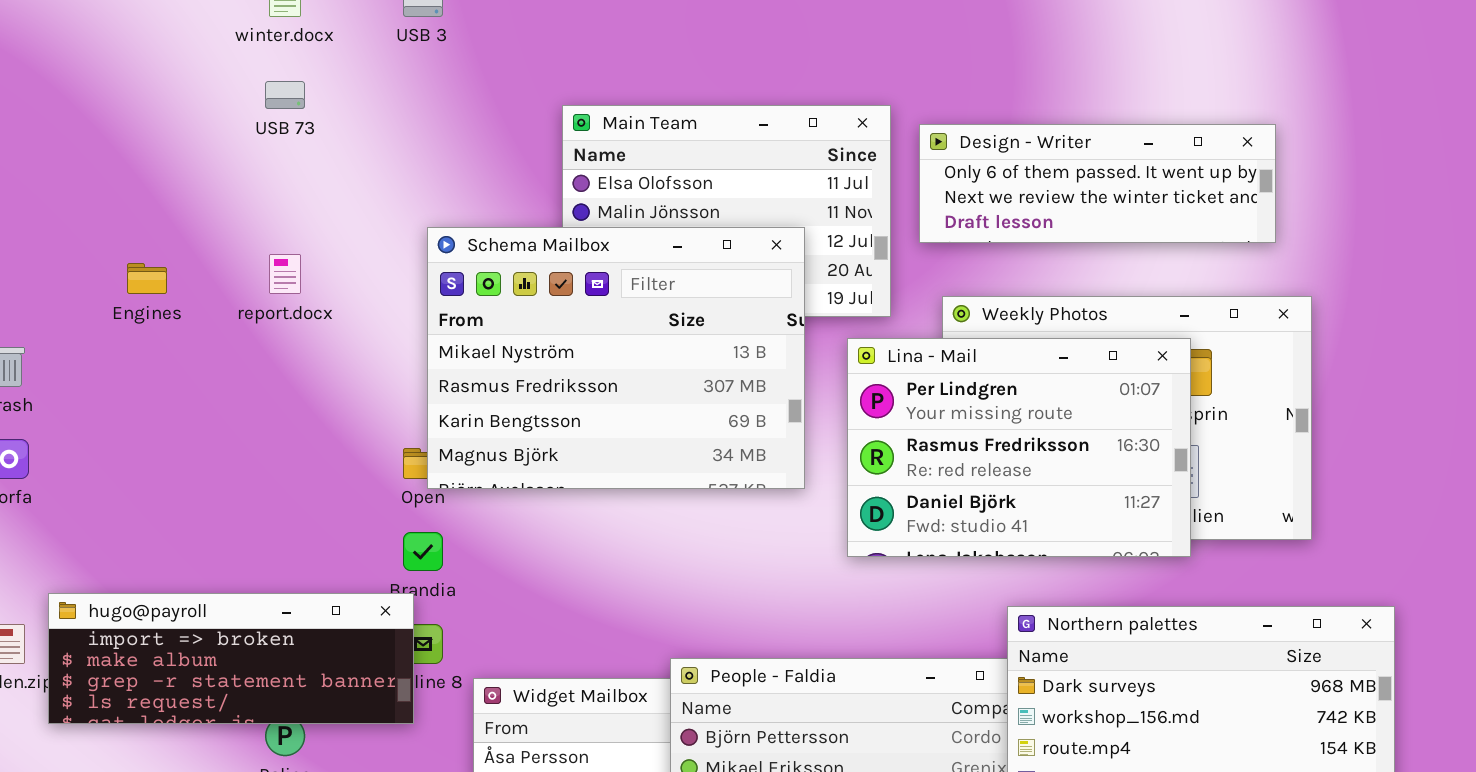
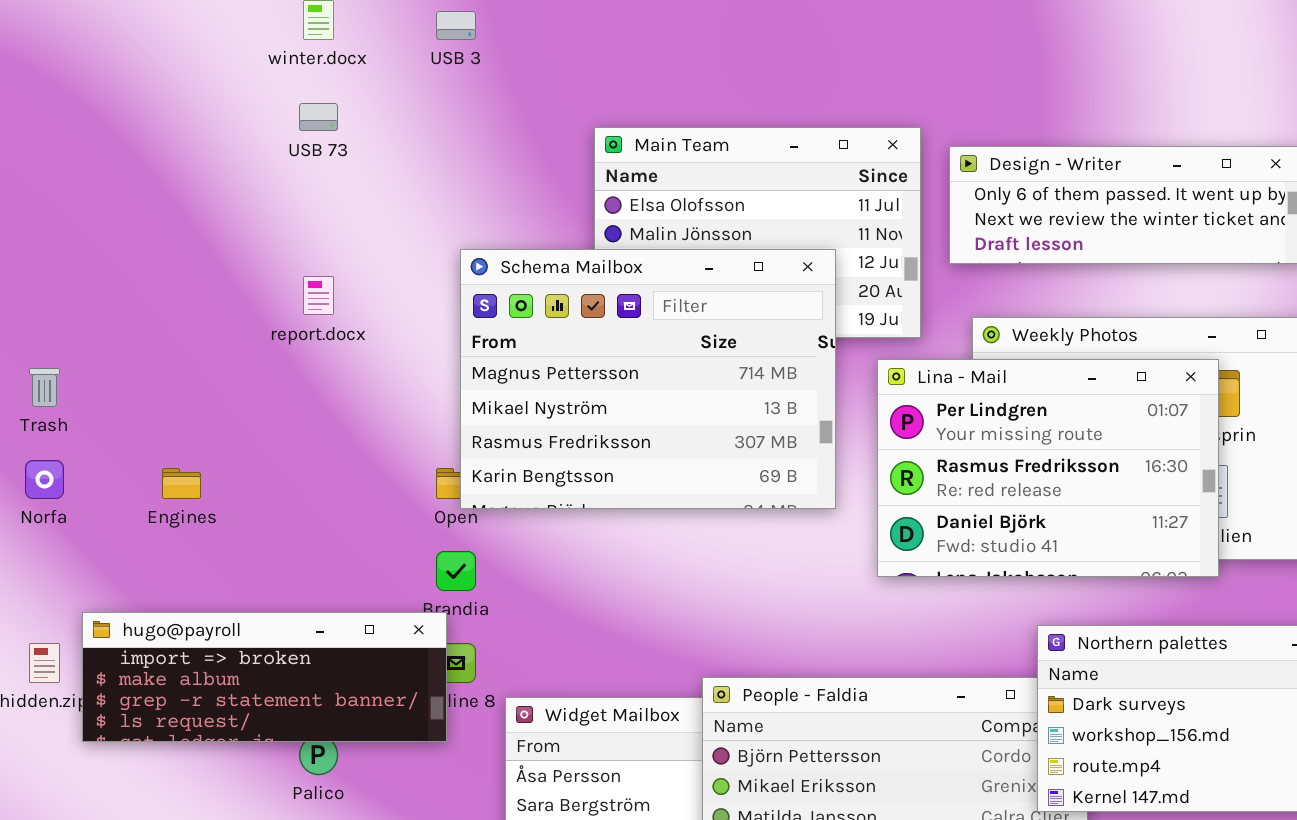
Schema Mailbox: [427,227,805,489] -> [460,249,836,509], scrolled up 1 row
Engines: [127,263,167,294] -> [162,468,201,499], moved

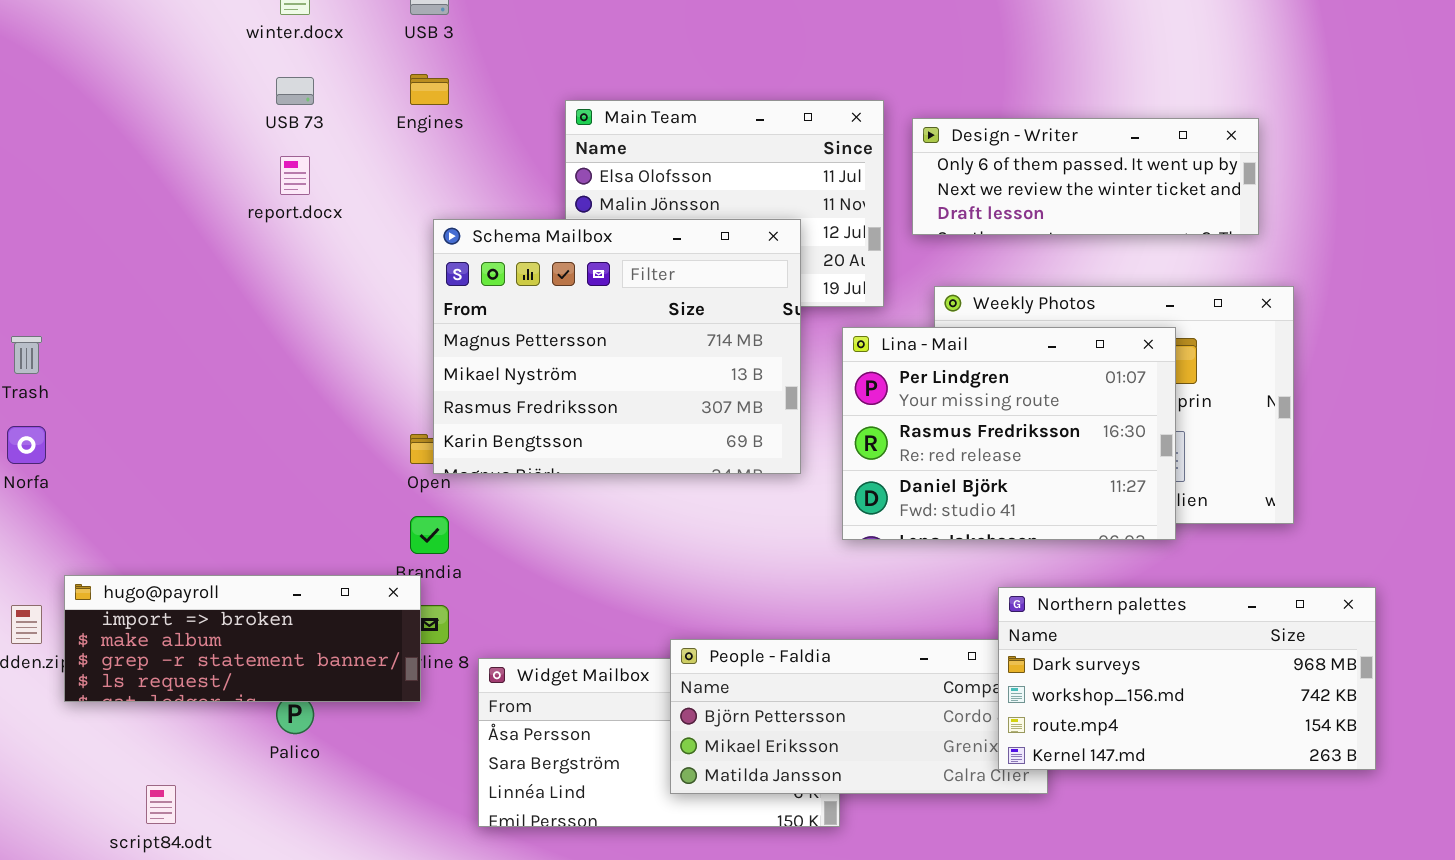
report.docx: [303,276,334,315] -> [280,156,310,195], moved
Engines: [162,468,201,499] -> [410,74,449,105], moved

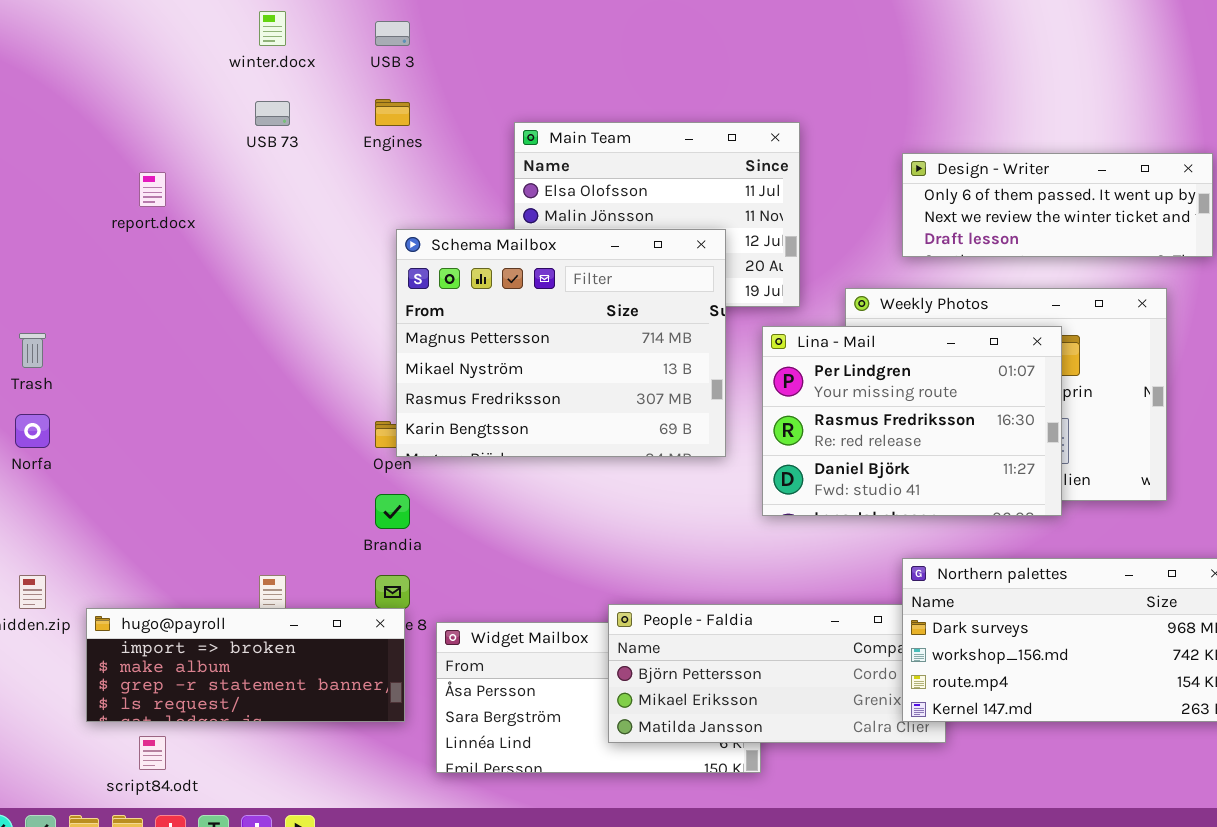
Design - Writer: [912,118,1259,235] -> [902,153,1213,257], moved
report.docx: [280,156,310,195] -> [139,172,166,207], moved
hugo@payroll: [64,575,421,702] -> [86,608,405,722], moved

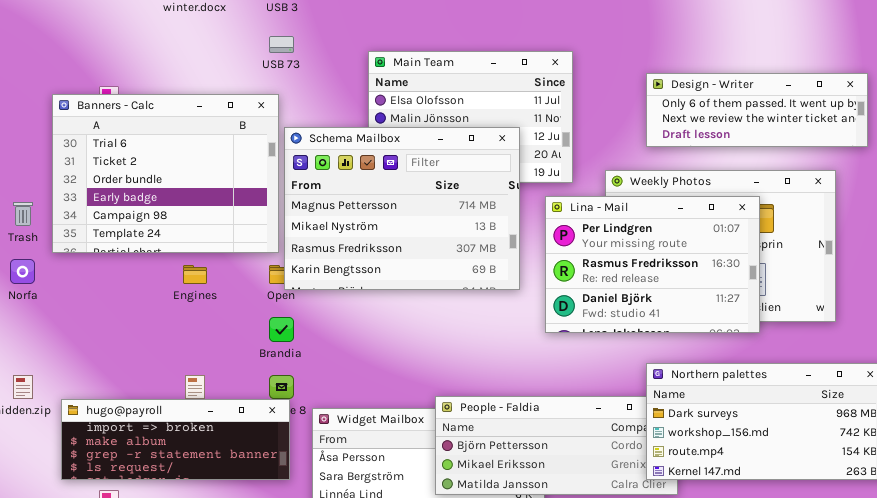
Engines: [375,99,410,126] -> [183,265,207,284], moved
USB 73: [255,101,290,126] -> [269,36,294,53], moved
Banners - Calc: none -> [52,94,279,253], opened

